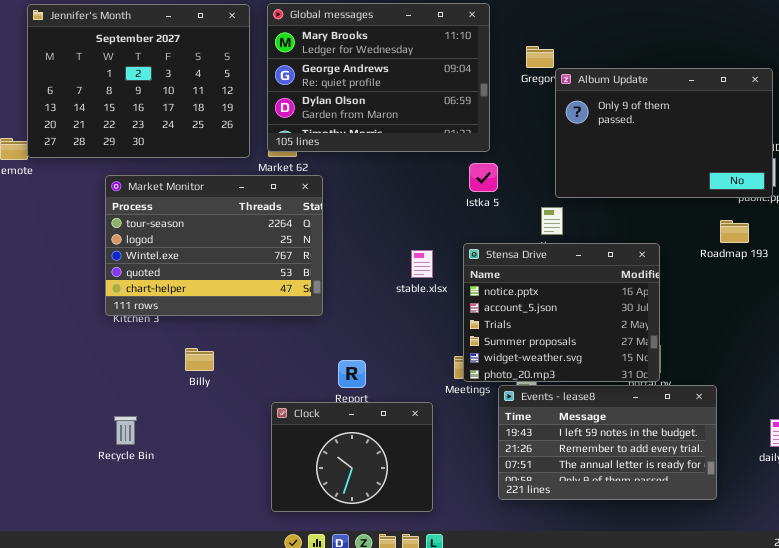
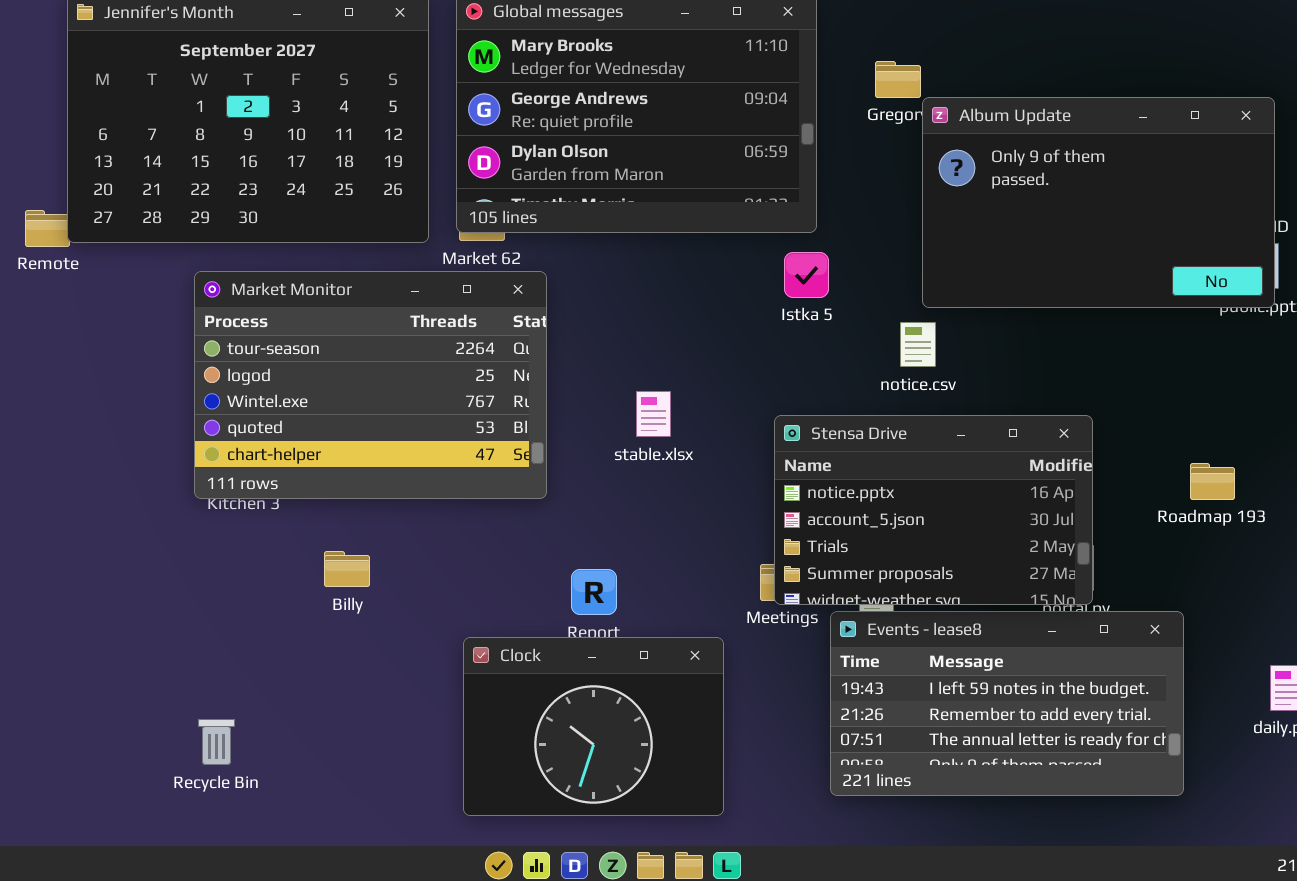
Roadmap 193: [720,220,749,243] -> [1190,463,1235,500], moved
Stensa Drive: [463,243,660,382] -> [774,415,1093,605], resized
stable.xlsx: [411,250,433,278] -> [636,391,671,437], moved
Recycle Bin: [114,416,137,445] -> [198,719,235,765], moved

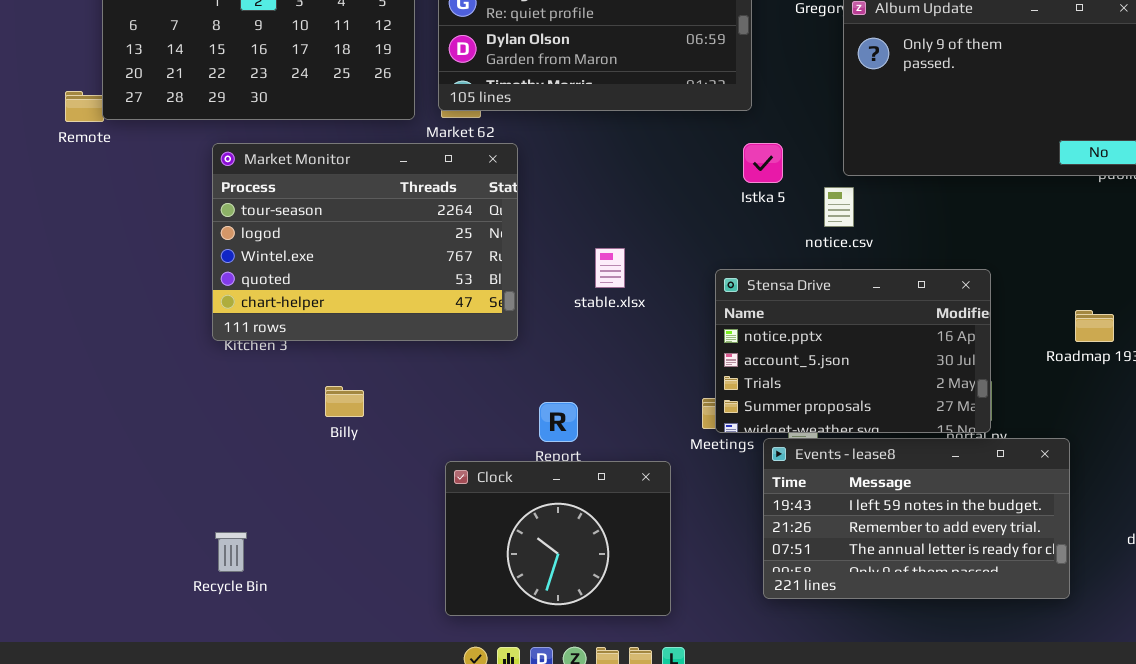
Istka 5: [784,252,829,298] -> [743,143,783,183], moved

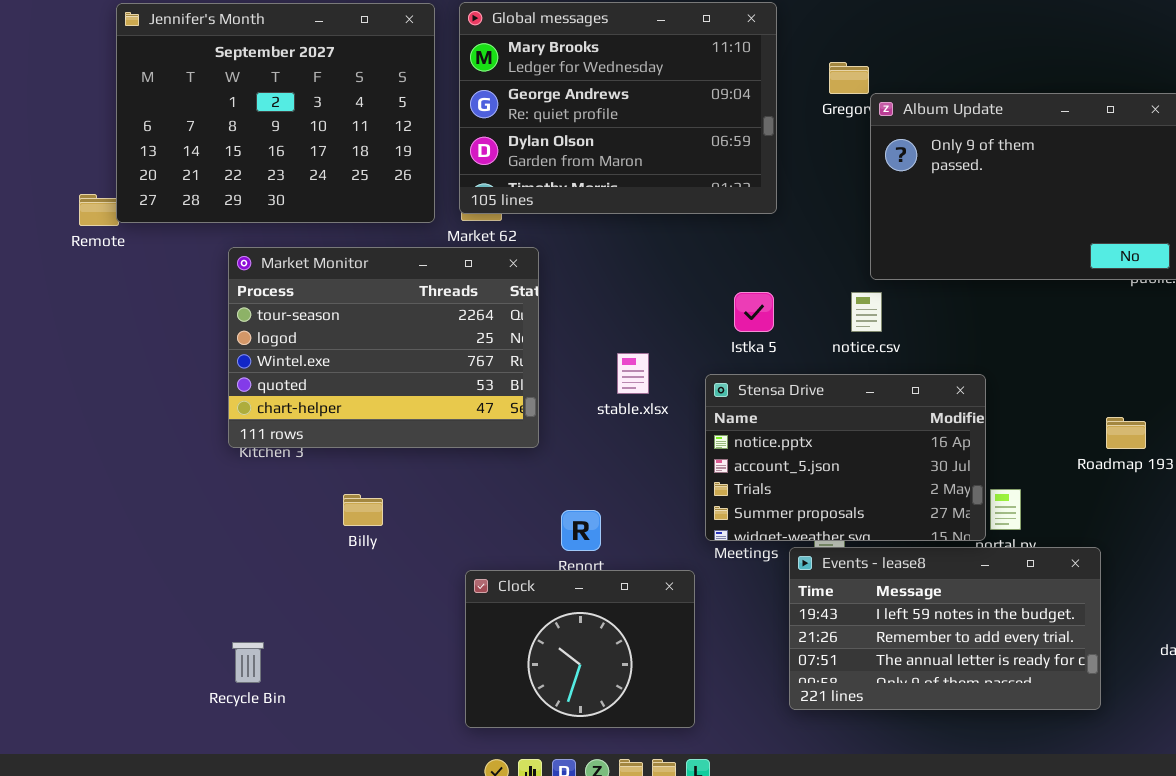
Istka 5: [743,143,783,183] -> [734,292,774,332], moved
Stensa Drive: [715,269,991,433] -> [705,374,986,541], moved

